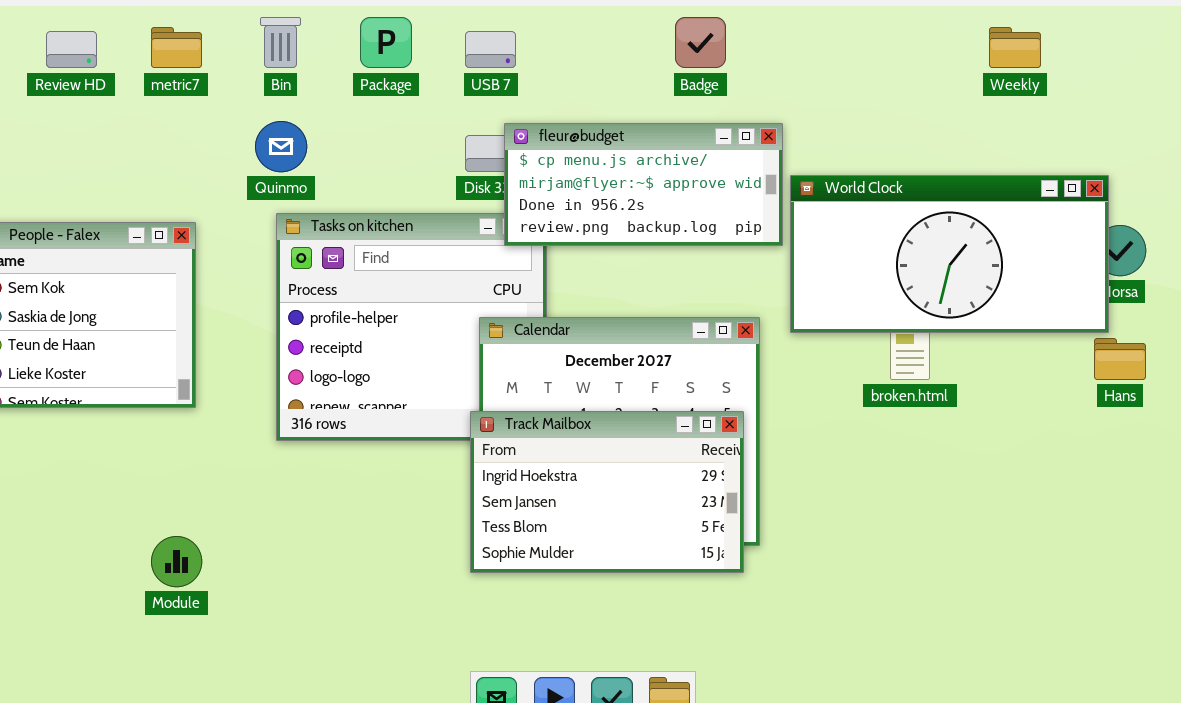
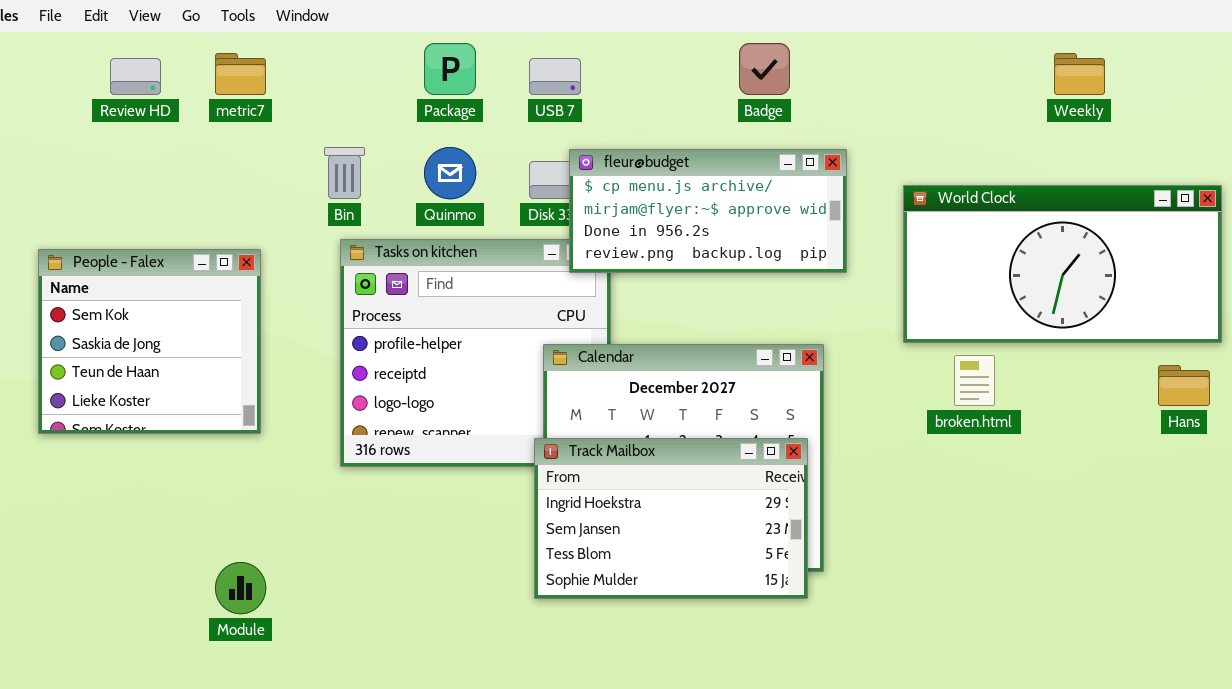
Bin: [260,17,301,68] -> [324,147,365,199], moved
Quinmo: [255,121,307,172] -> [424,147,476,199], moved
World Clock: [790,175,1109,333] -> [903,185,1222,343], moved

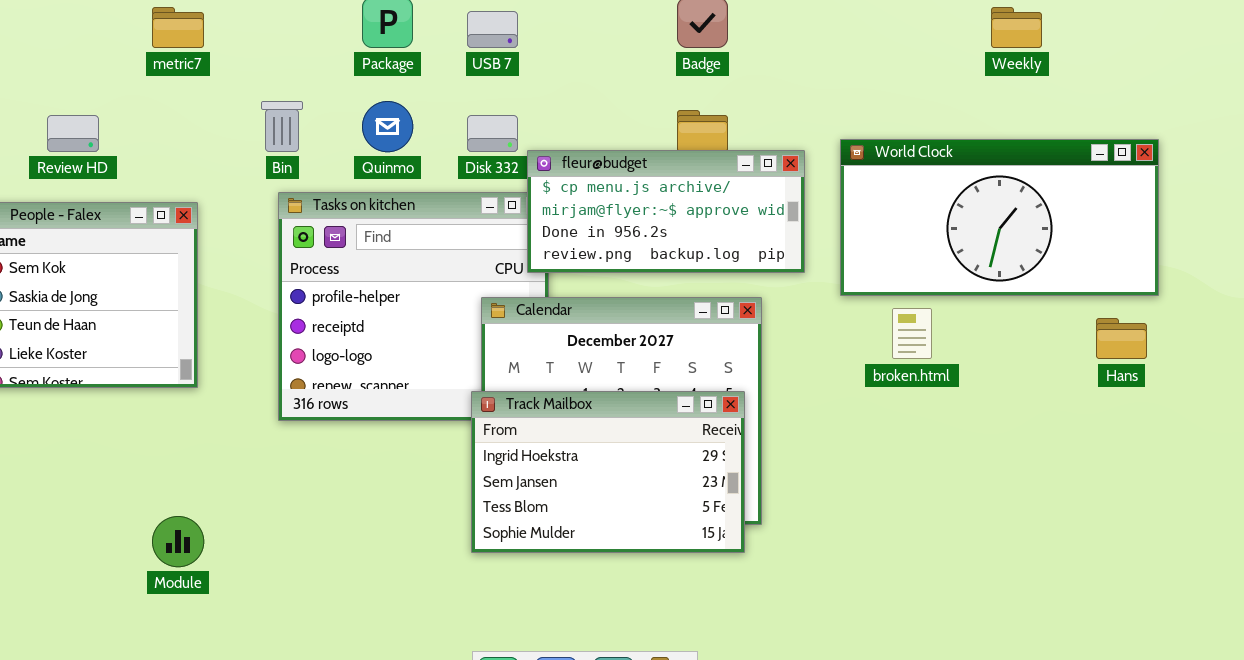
Review HD: [110,58,161,95] -> [47,115,99,152], moved
fleur@budget: [569,149,847,273] -> [527,150,805,273], moved

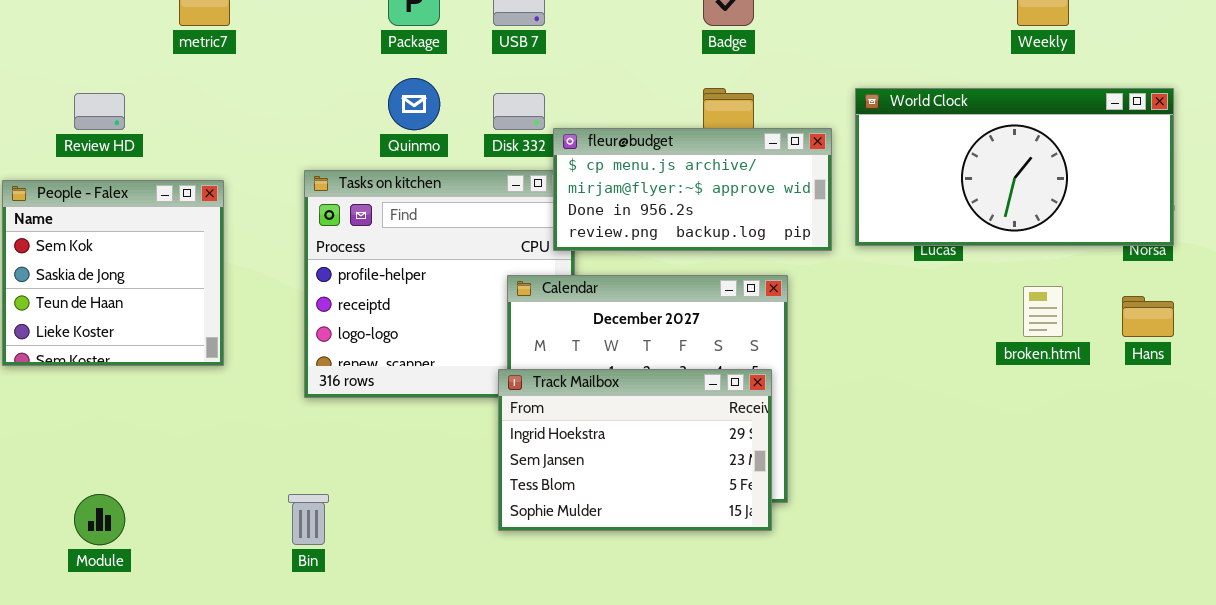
Bin: [261,101,303,152] -> [288,494,329,545], moved
World Clock: [840,139,1159,296] -> [855,88,1174,246], moved
broken.html: [892,308,932,359] -> [1023,286,1063,337], moved
Module: [152,516,204,567] -> [74,494,125,545], moved

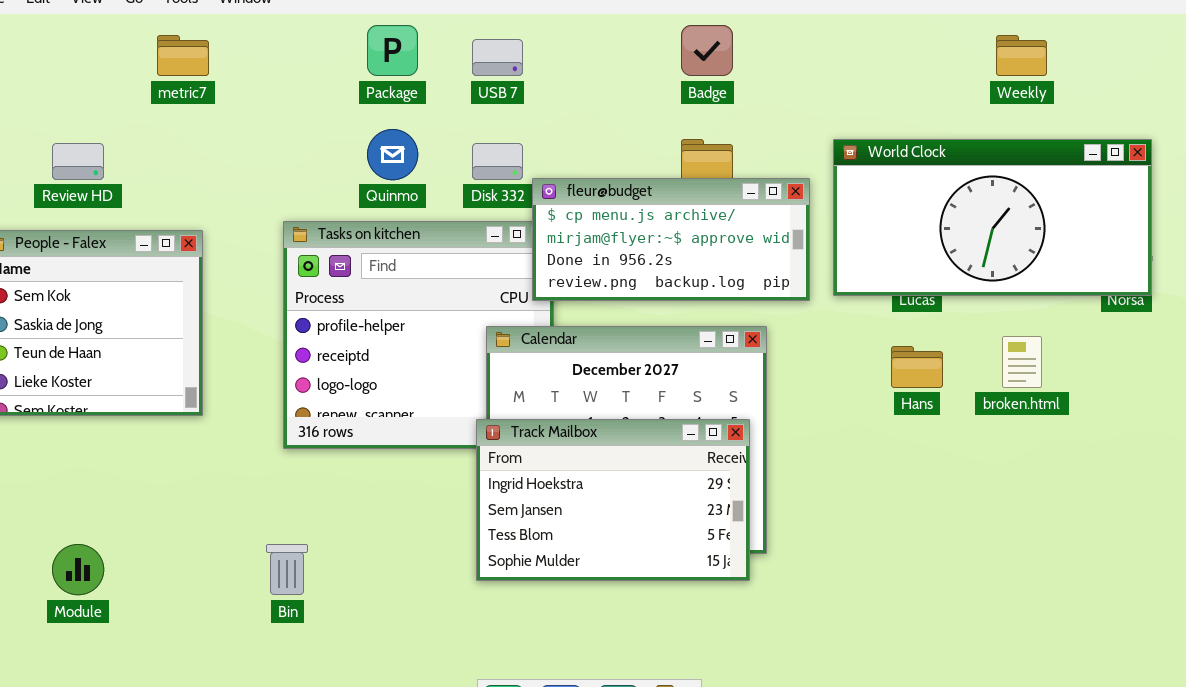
Hans: [1122,296,1174,337] -> [891,346,943,388], moved

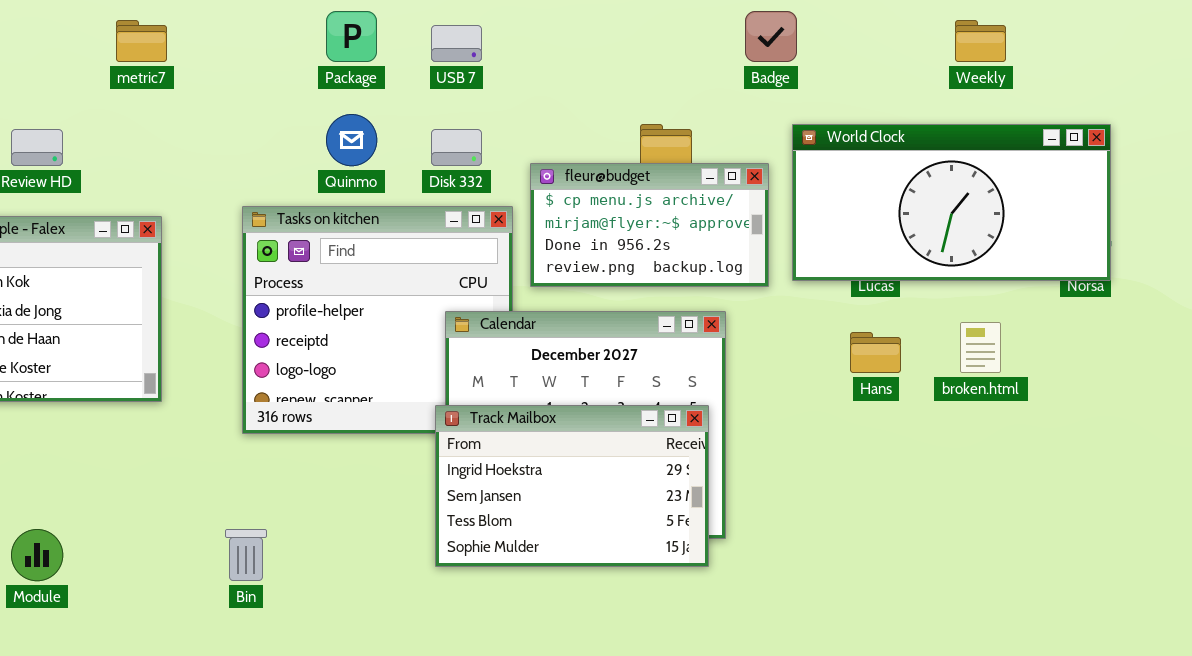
Badge: [681,25,733,76] -> [745,11,797,62], moved
fleur@budget: [532,178,810,301] -> [530,163,769,287], resized

